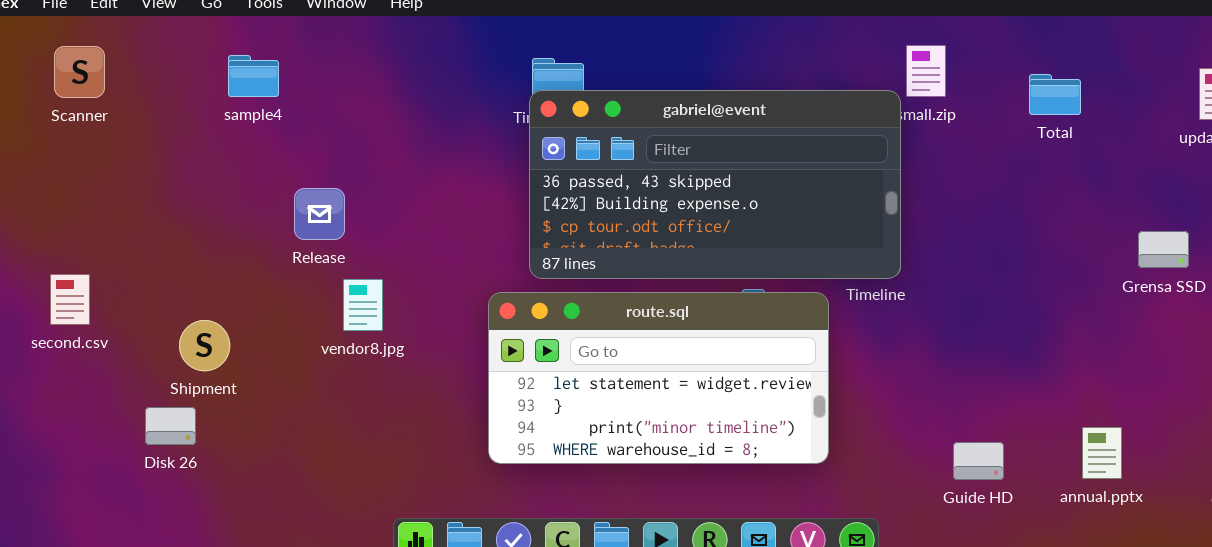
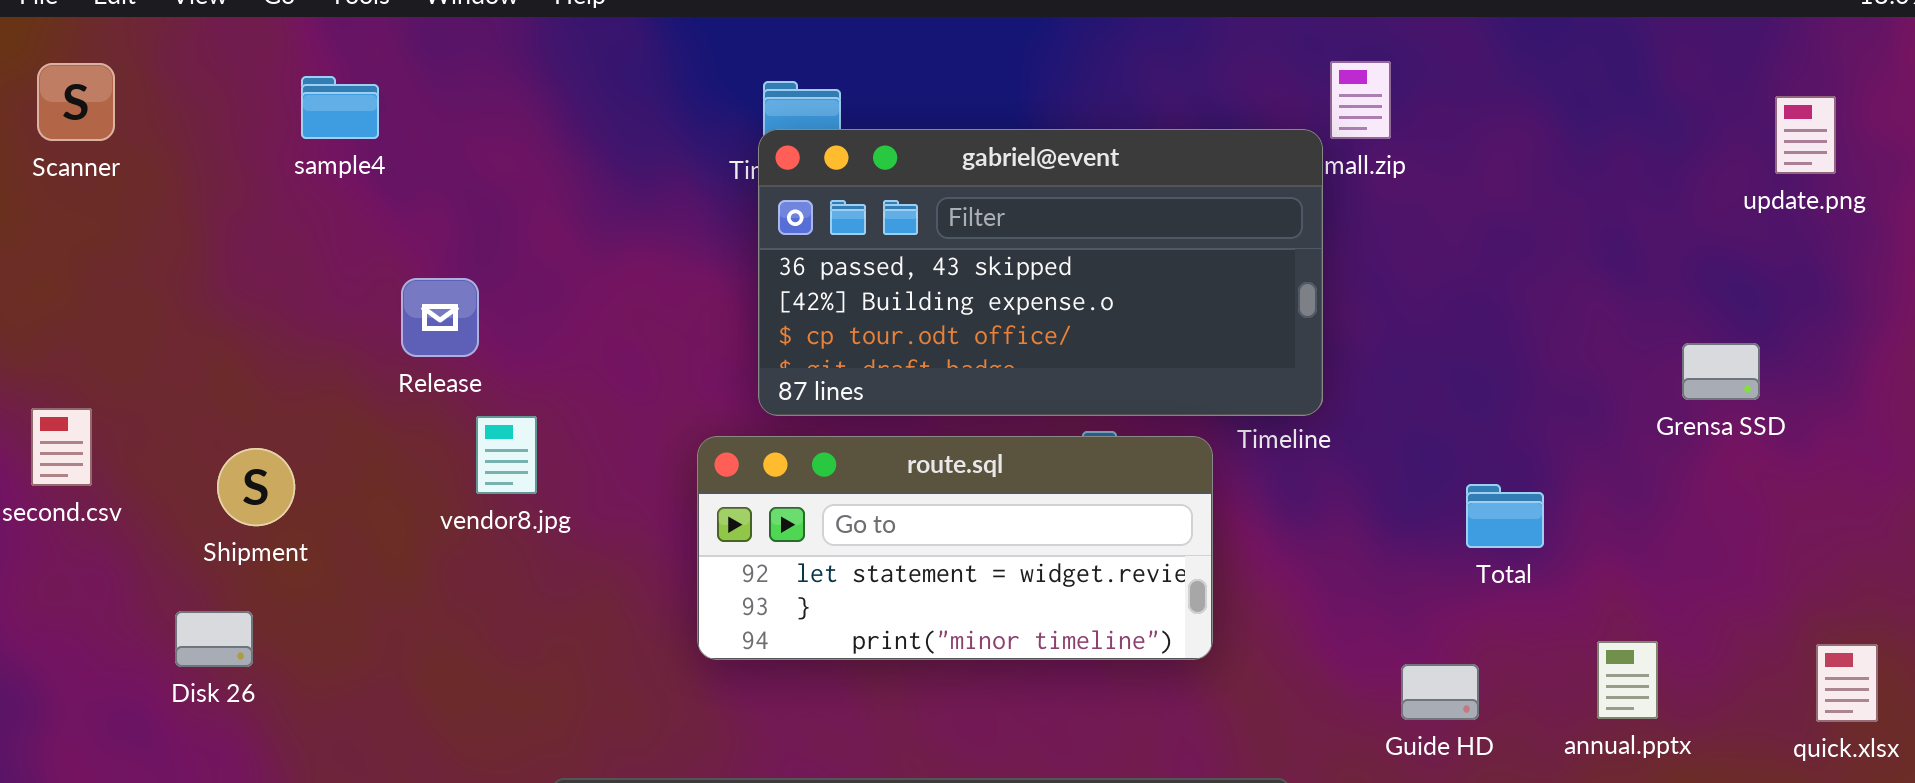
Total: [1029,74,1081,115] -> [1466,484,1544,548], moved
route.sql: [488,292,829,464] -> [697,436,1213,660], resized
Shipment: [179,320,230,371] -> [217,448,295,526], moved

